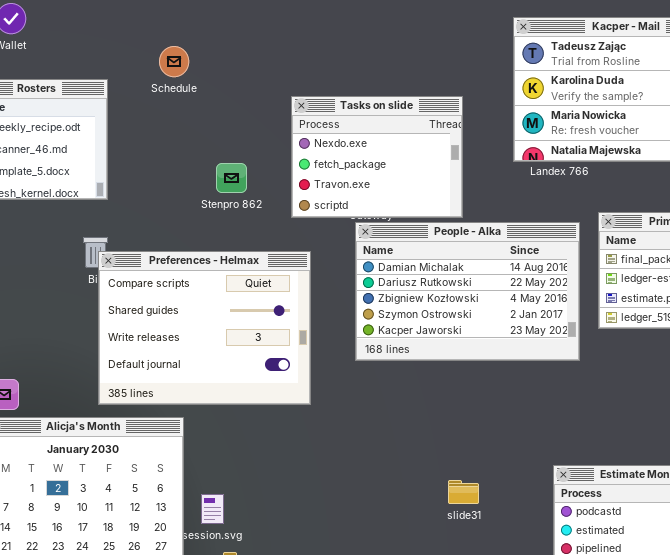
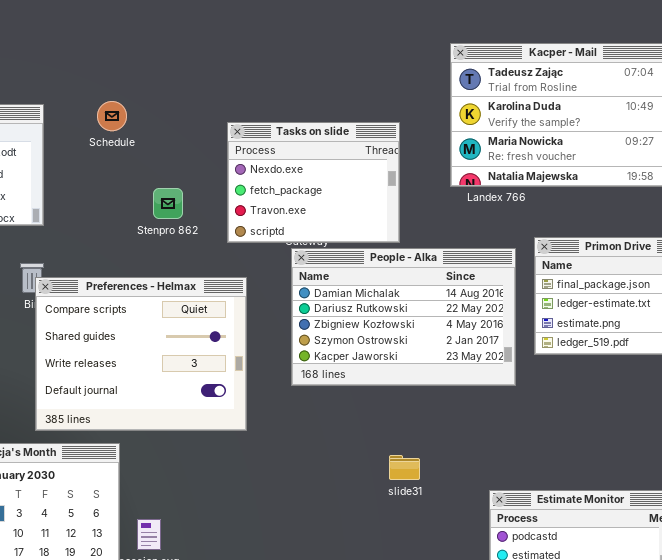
Schedule: [159,46,189,77] -> [97,101,127,131], moved
slide31: [448,480,479,504] -> [389,455,420,480], moved

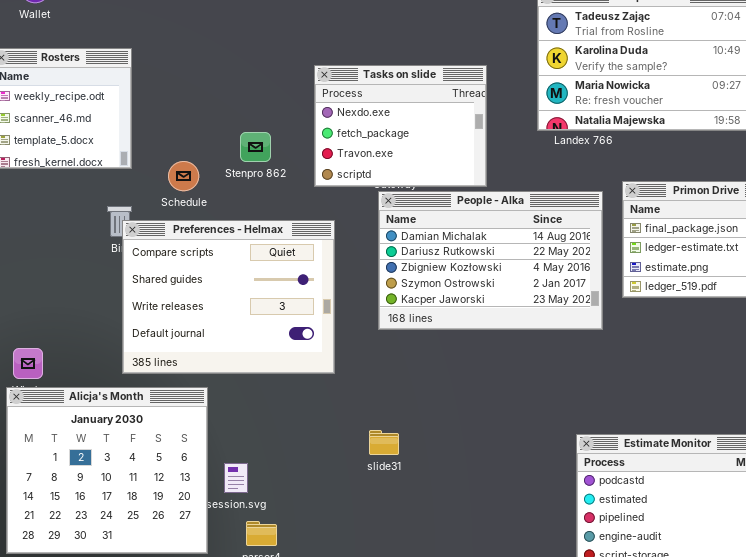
Schedule: [97,101,127,131] -> [168,161,199,191], moved
slide31: [389,455,420,480] -> [369,430,399,455], moved

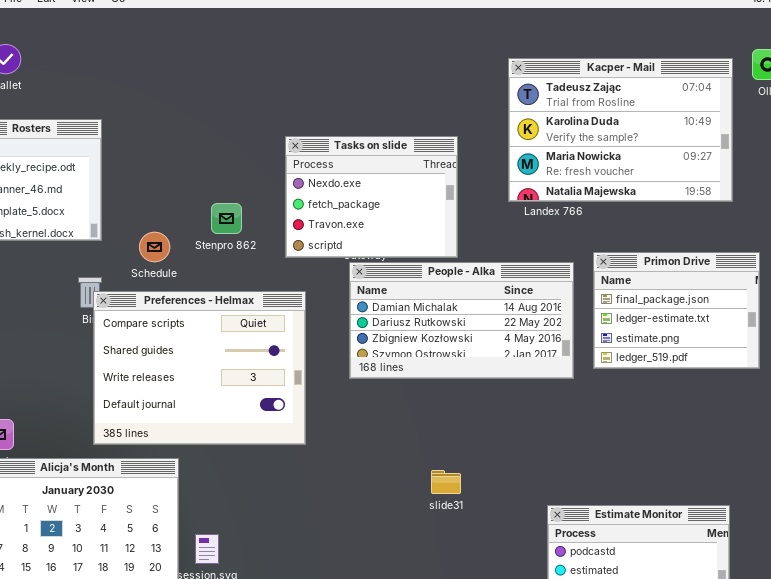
People - Alka: [378,191,603,330] -> [349,262,574,379], resized
slide31: [369,430,399,455] -> [431,470,461,494], moved

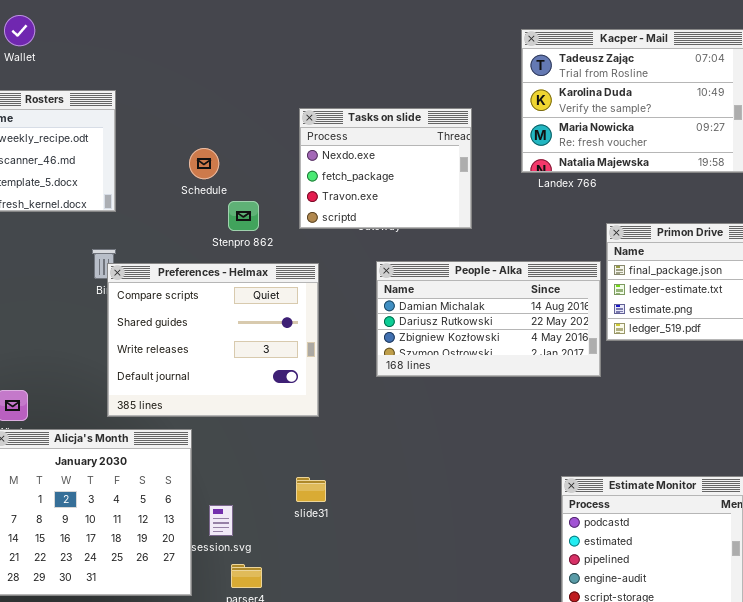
Stenpro 862: [211,203,242,234] -> [228,201,259,231], moved
Schedule: [139,232,170,262] -> [189,148,219,179], moved
People - Alka: [349,262,574,379] -> [376,261,601,377], moved
slide31: [431,470,461,494] -> [296,477,326,502], moved

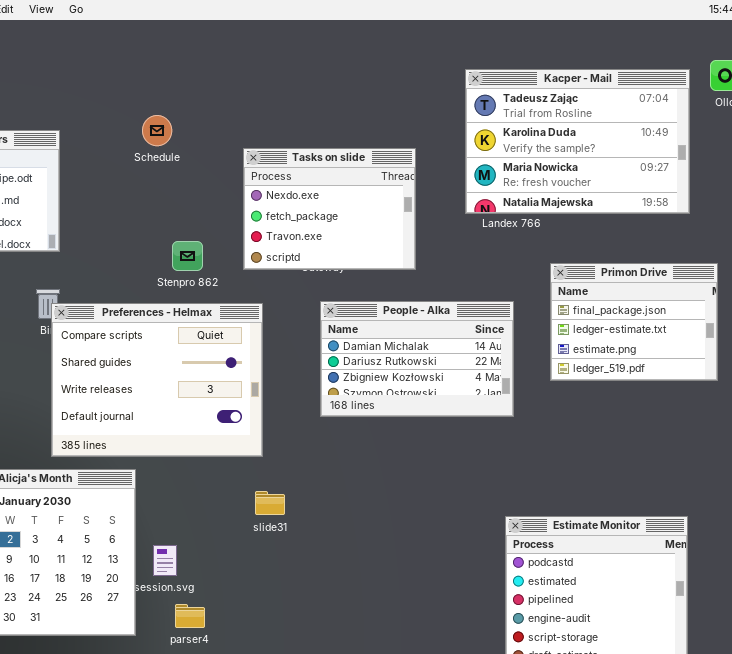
Schedule: [189,148,219,179] -> [142,115,172,146], moved
People - Alka: [376,261,601,377] -> [320,301,514,417], resized
slide31: [296,477,326,502] -> [255,491,285,515], moved

